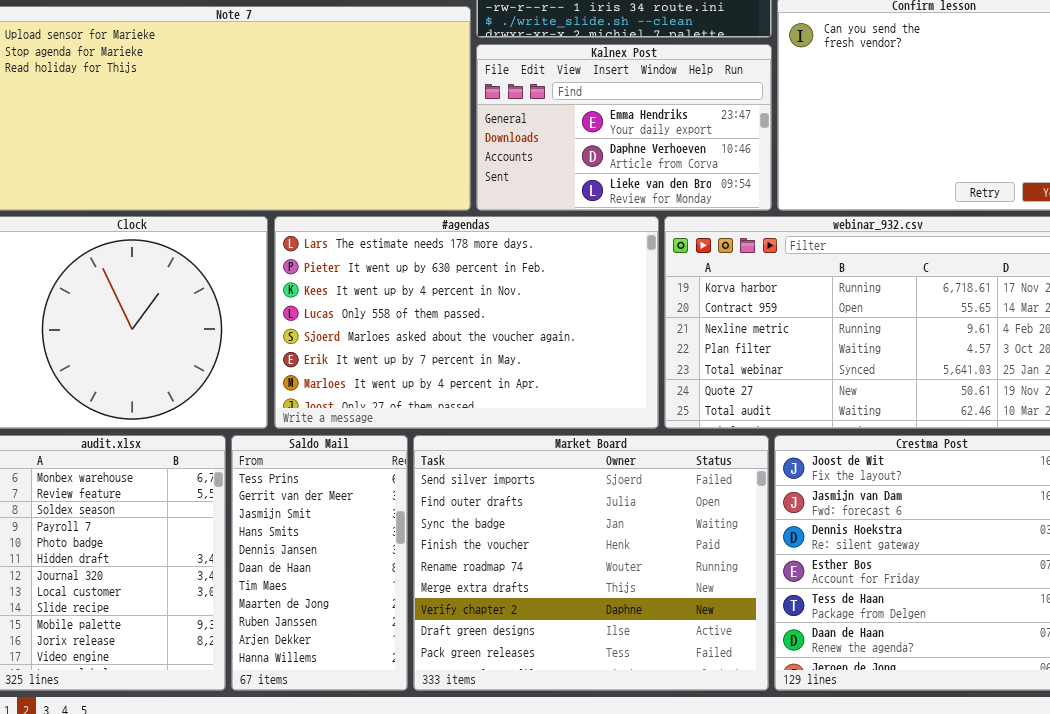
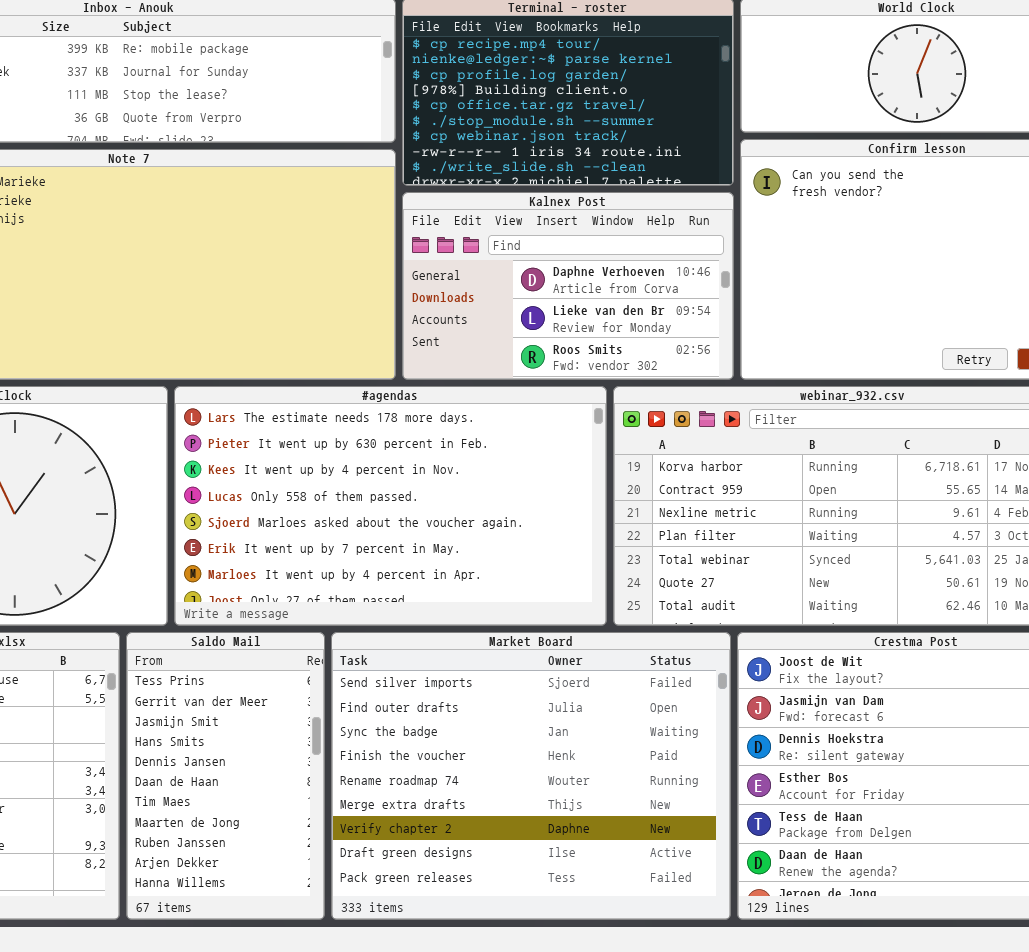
Kalnex Post: [476,44,772,211] -> [402,192,734,380], scrolled down 1 row

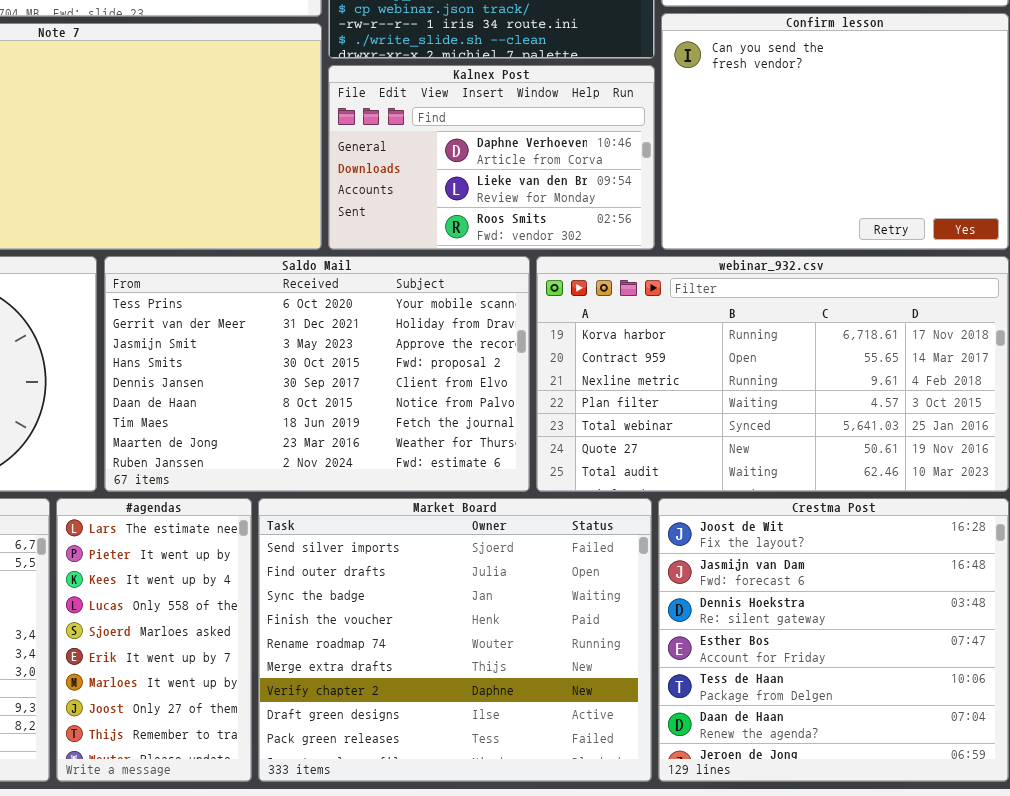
#agendas: [174,386,607,626] -> [56,498,252,782], moved, resized
Saldo Mail: [126,632,325,920] -> [104,256,530,492], moved, resized

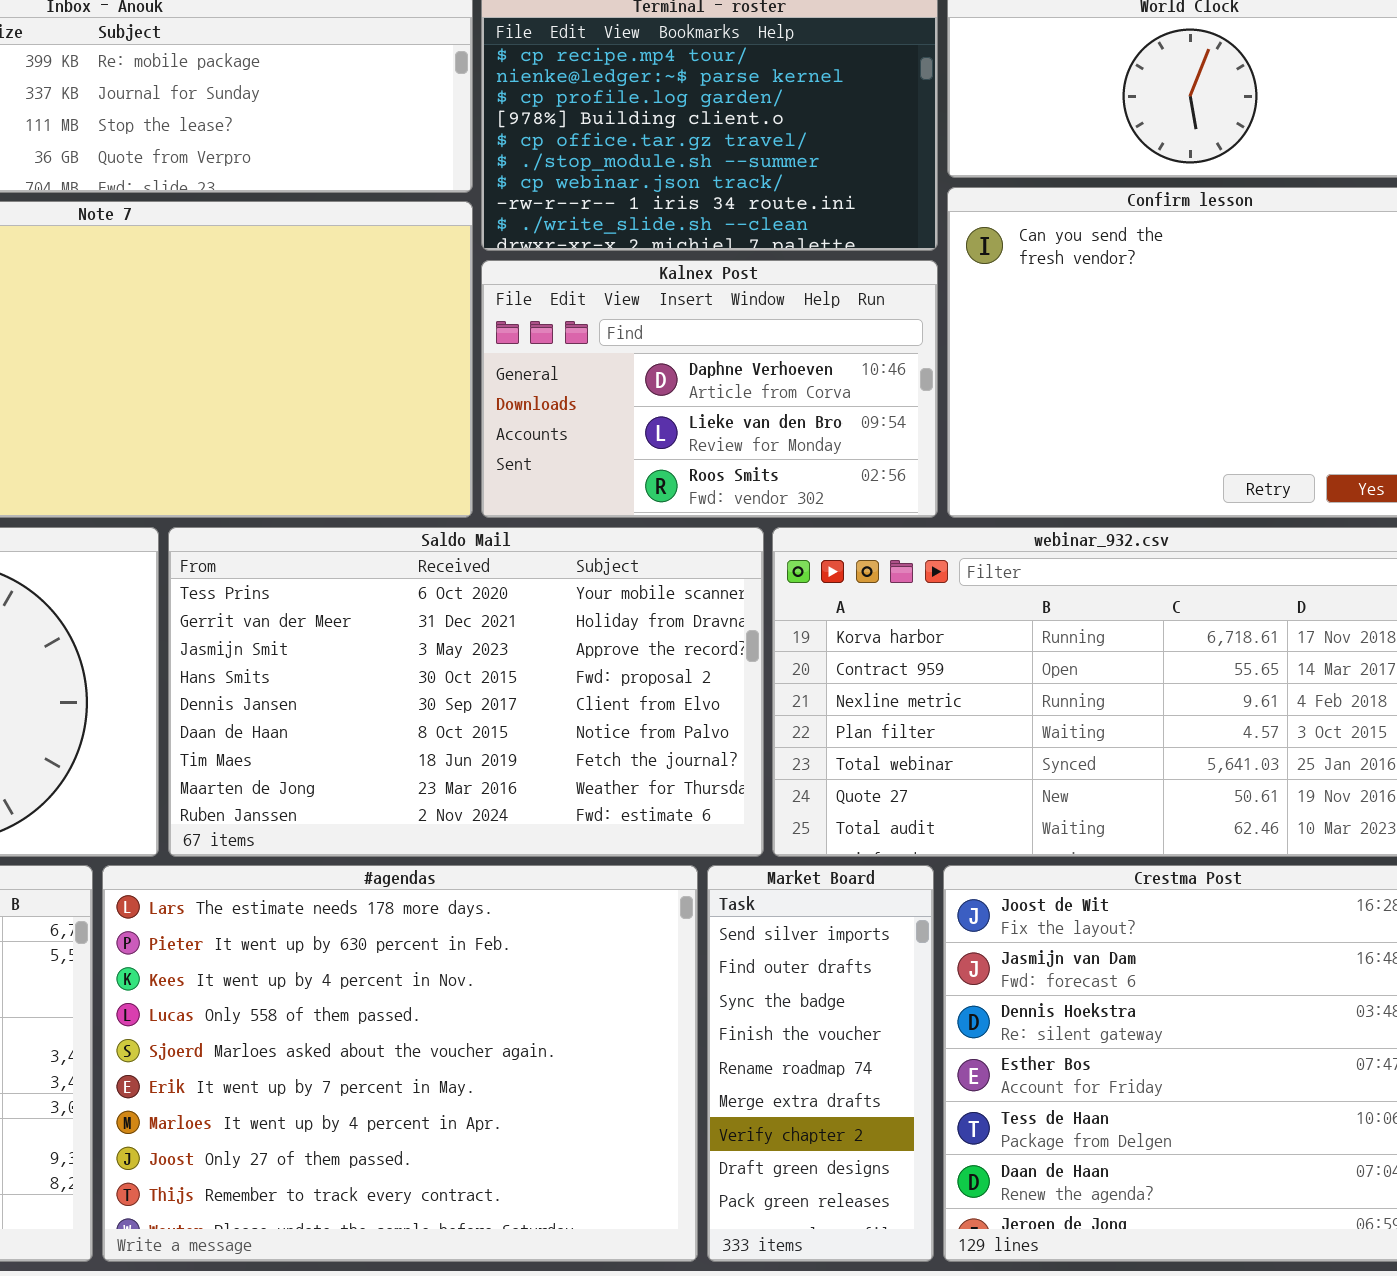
#agendas: [56,498,252,782] -> [102,865,698,1262], resized
Market Board: [258,498,652,782] -> [707,865,934,1262], resized

